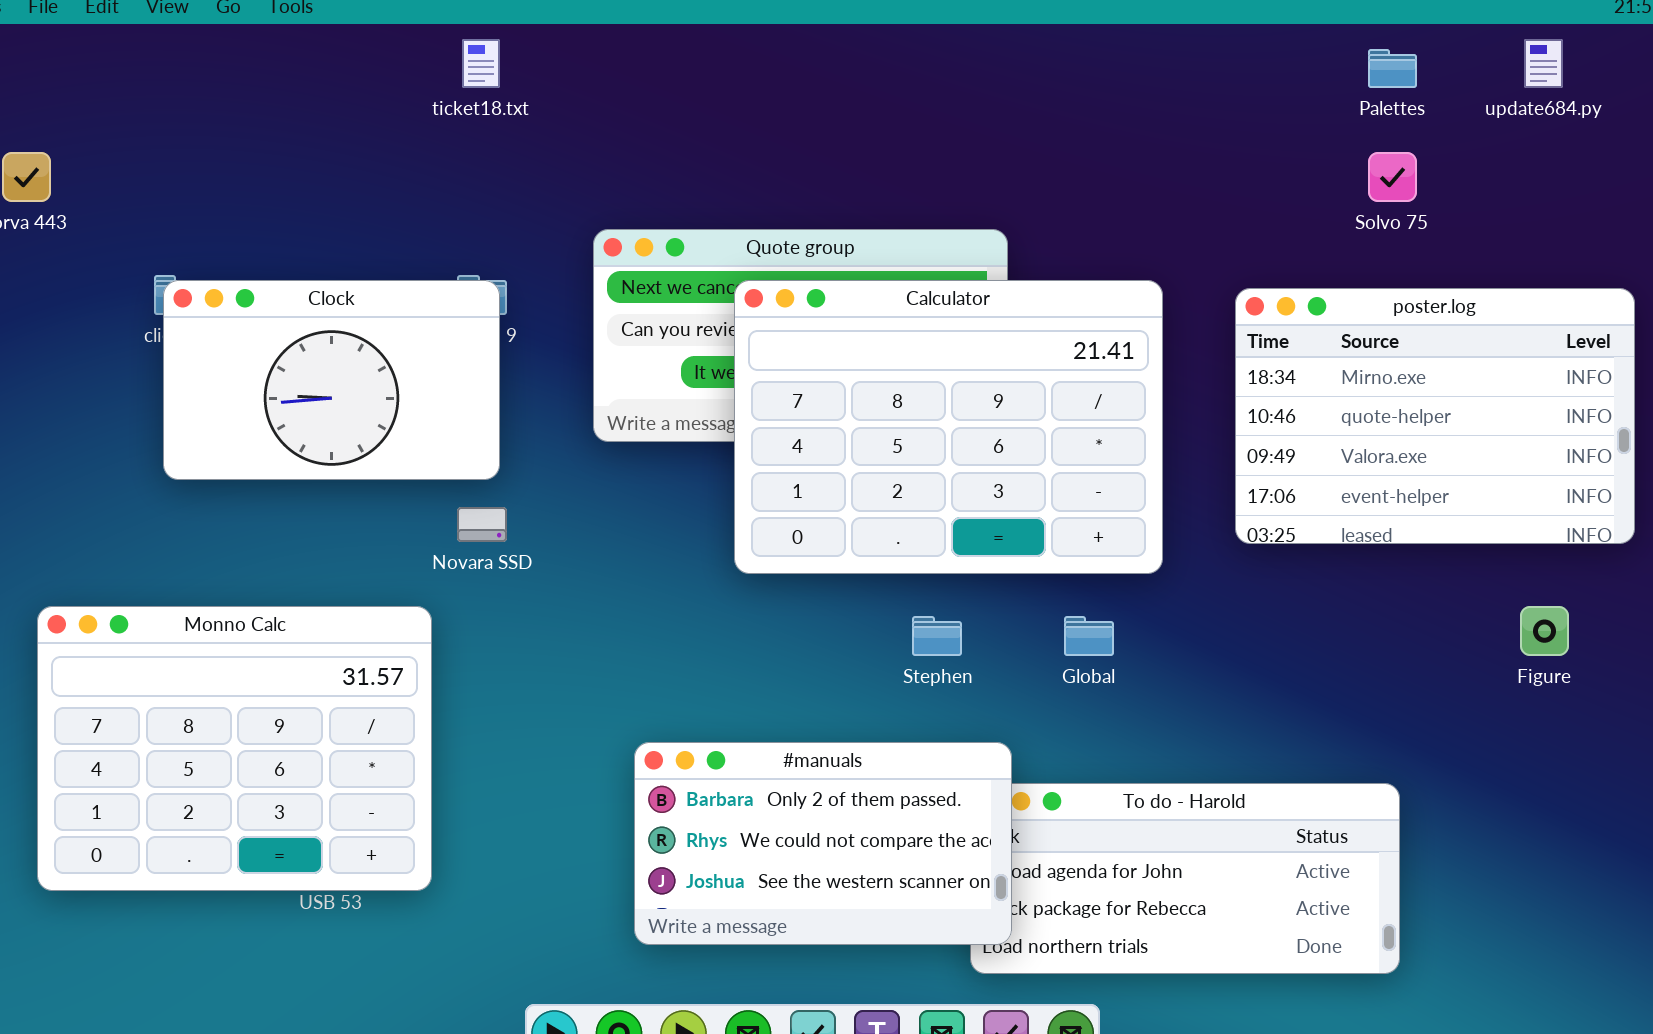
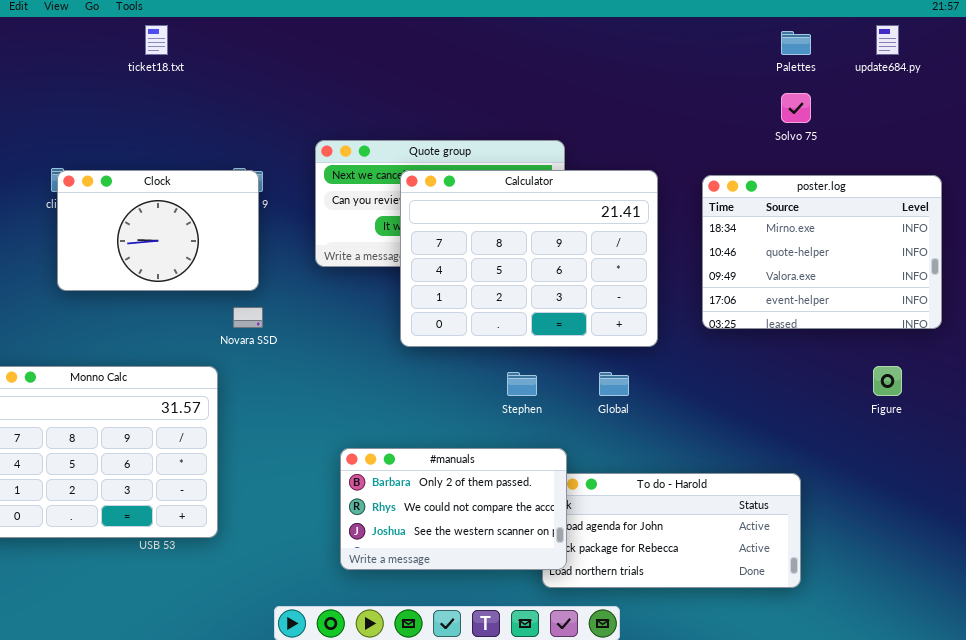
ticket18.txt: [462,39,500,88] -> [145,25,168,55], moved

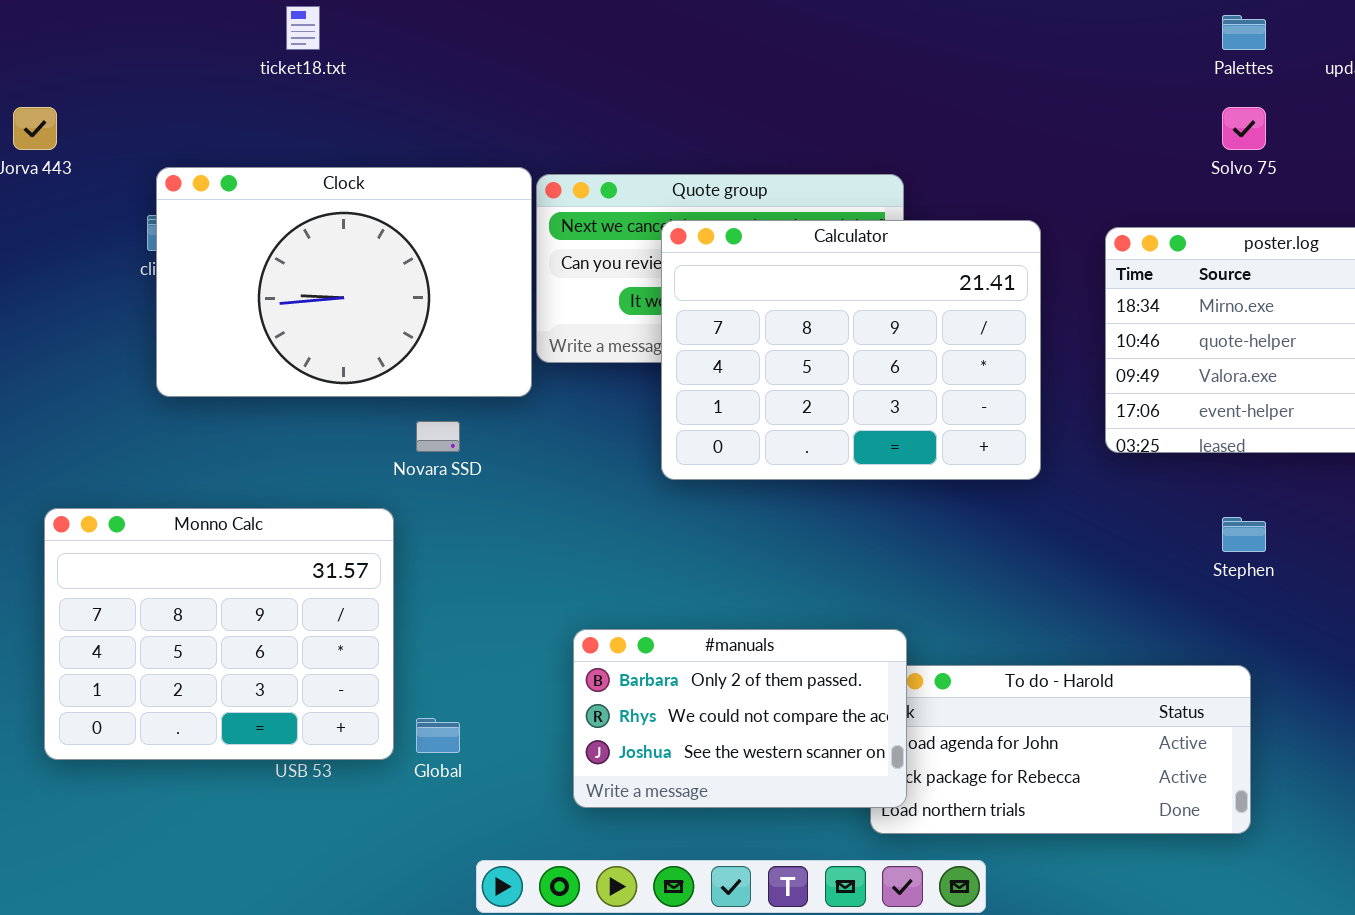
Clock: [57,170,259,291] -> [156,167,532,397], resized
Stephen: [507,372,537,396] -> [1222,517,1266,552], moved
Global: [599,372,629,396] -> [416,718,460,753], moved

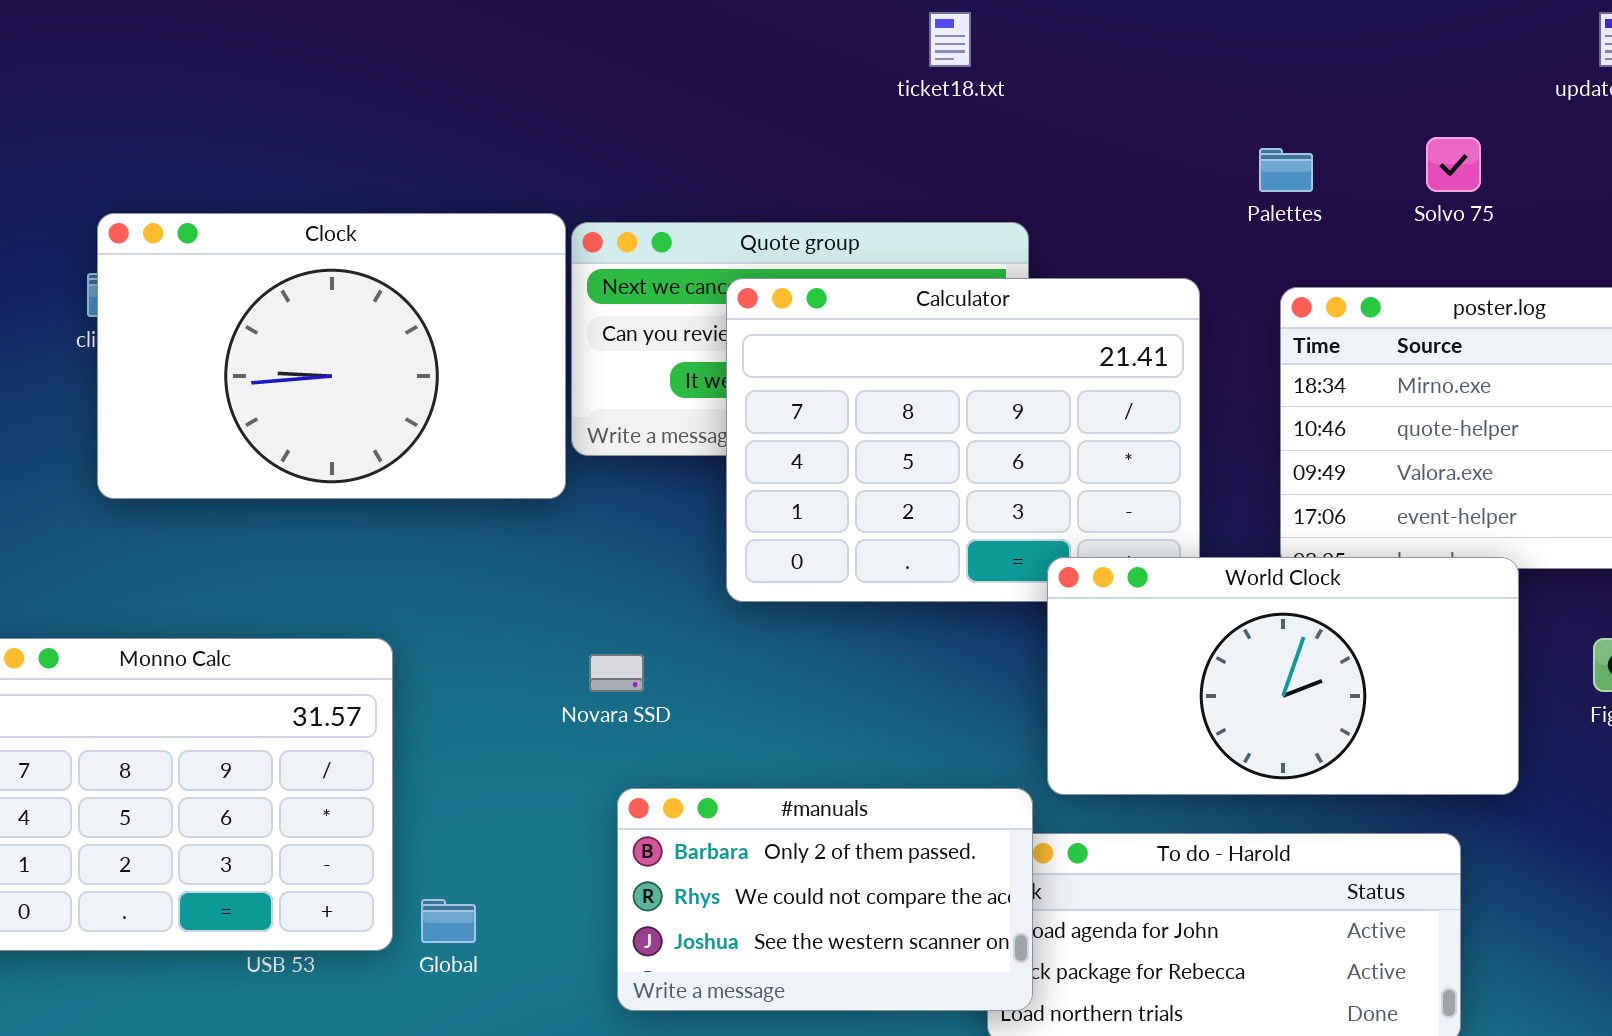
ticket18.txt: [286,6,320,50] -> [929,12,971,67], moved
Palettes: [1222,15,1266,50] -> [1259,148,1313,192], moved
Novara SSD: [416,421,460,452] -> [589,654,644,692], moved
World Clock: none -> [1047,557,1519,795], opened

